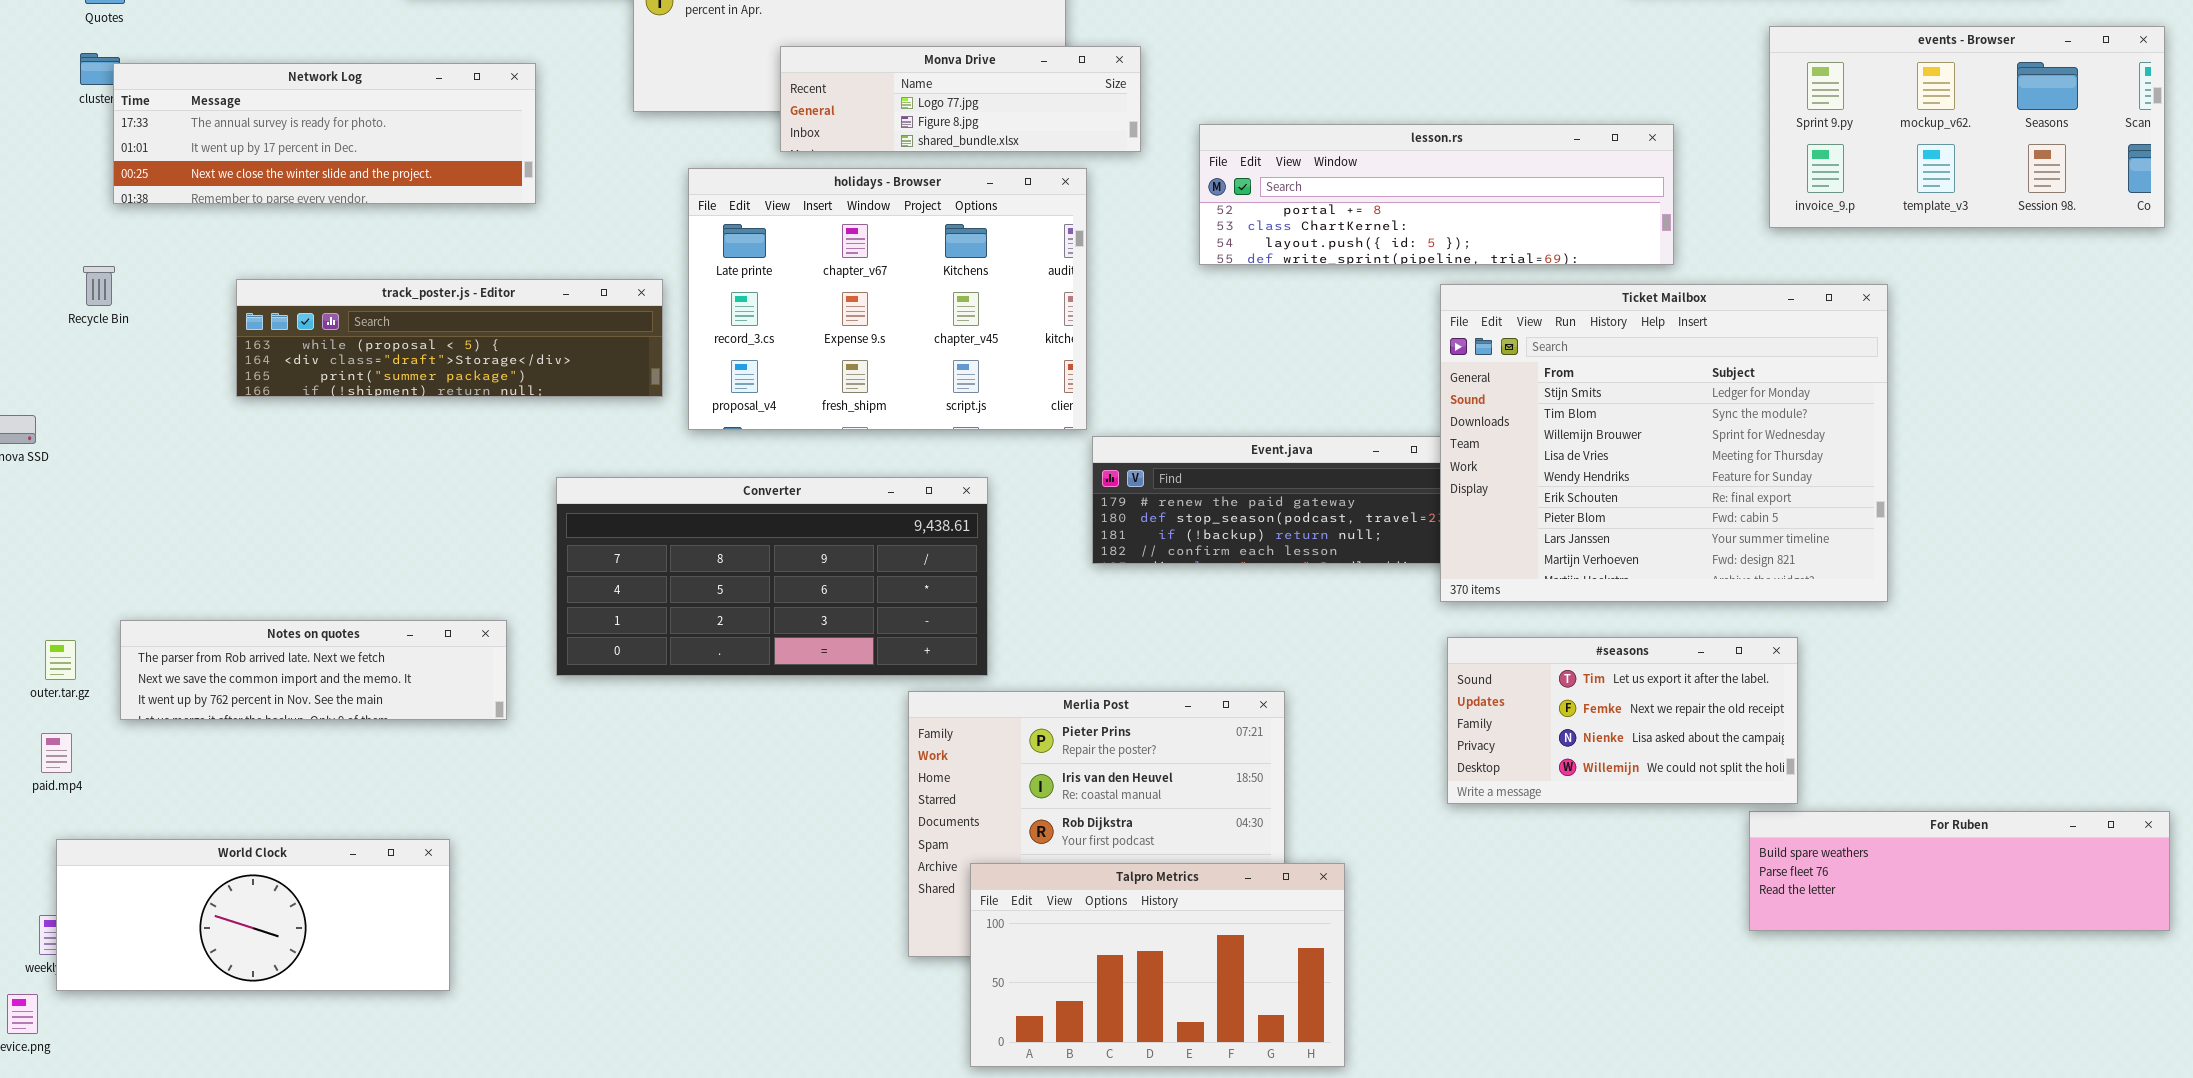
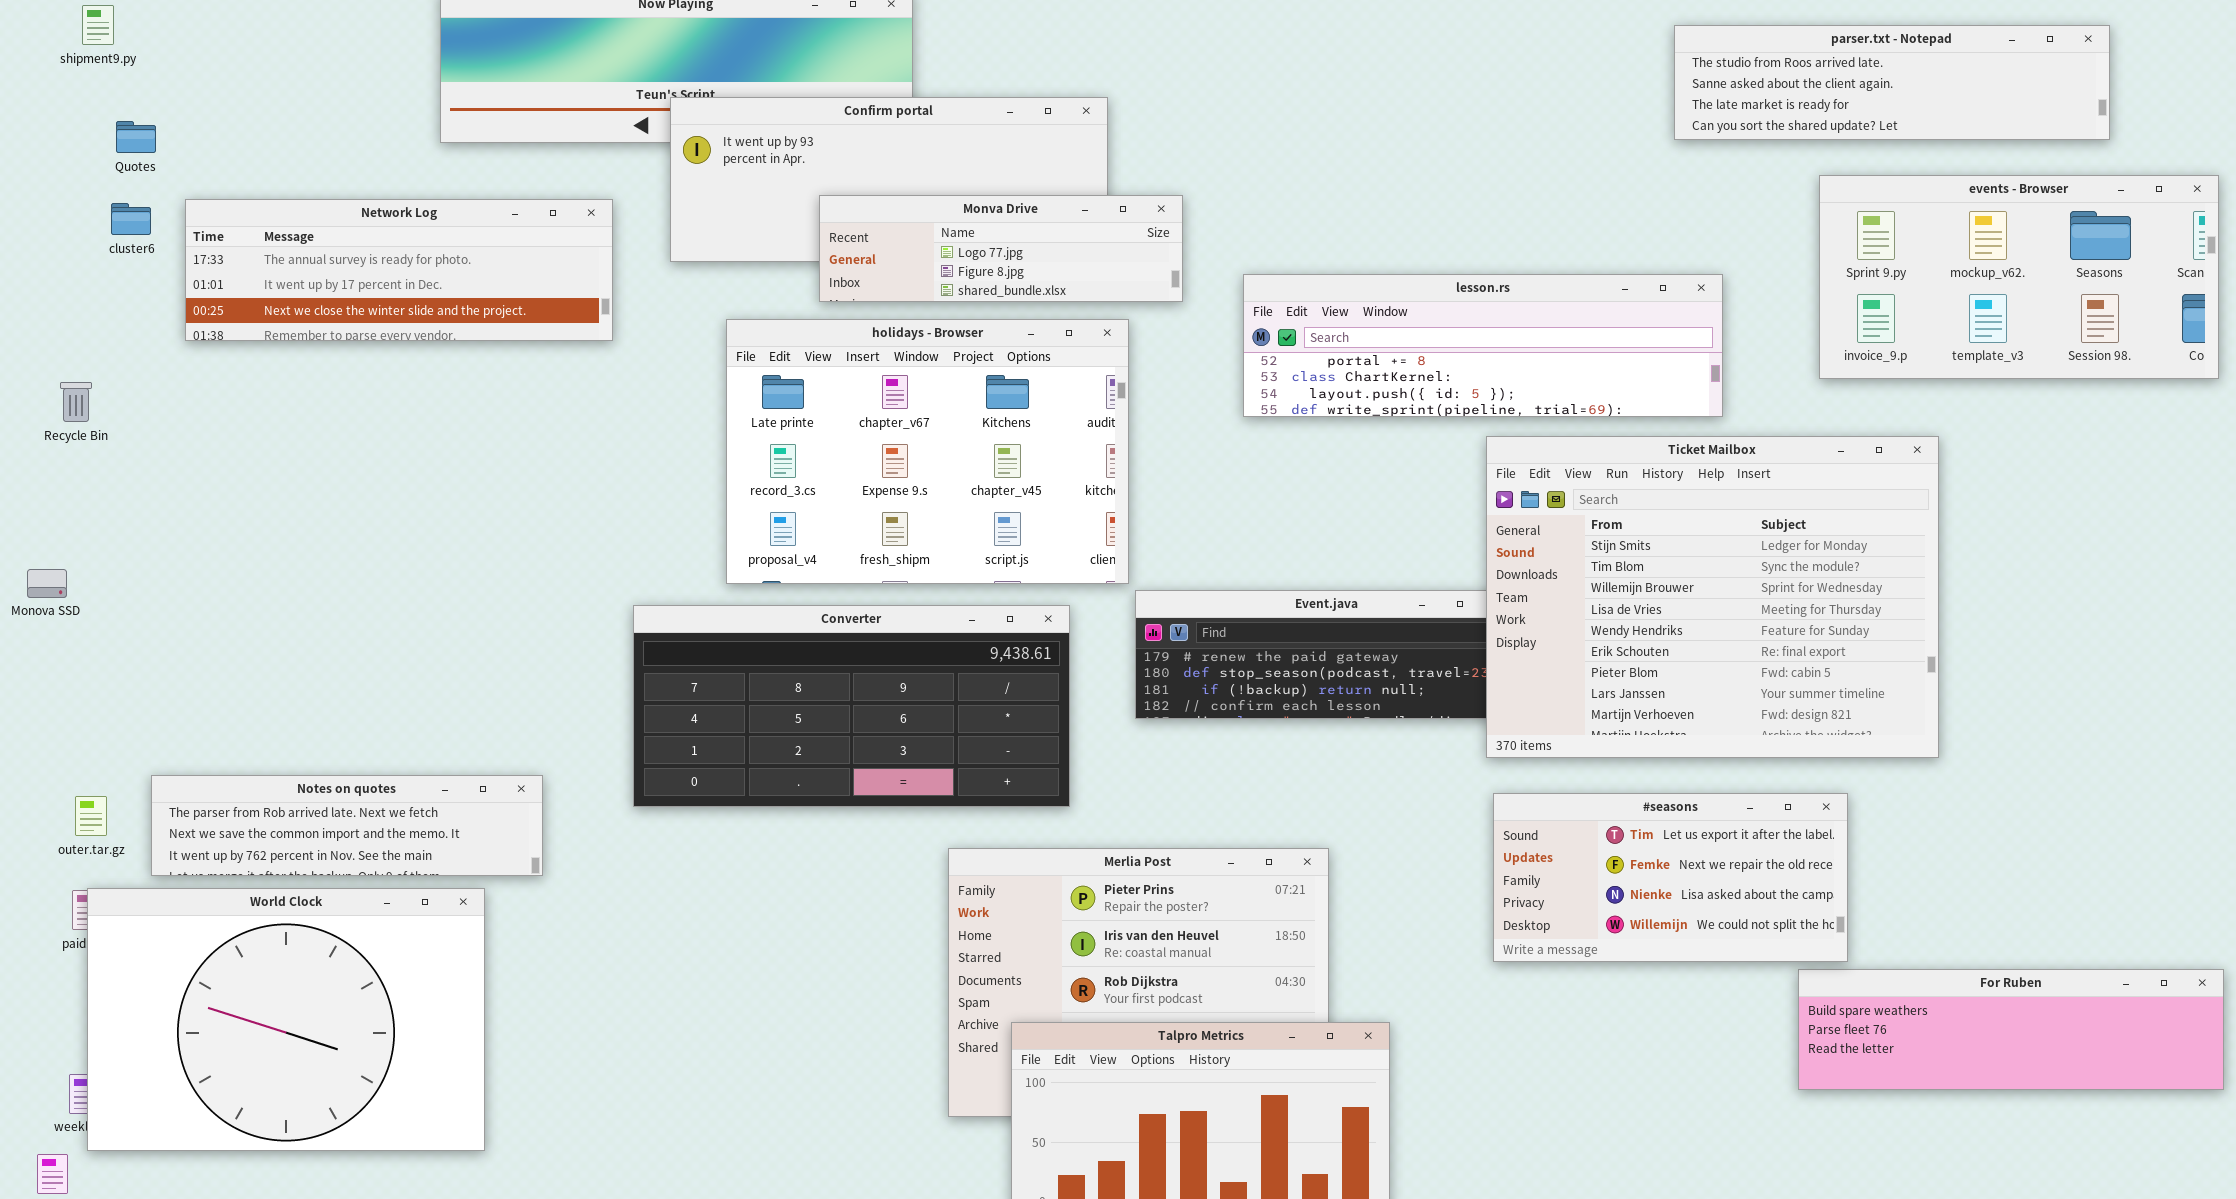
Network Log: [113,63,536,204] -> [185,199,613,341], moved
Recycle Bin: [83,266,115,306] -> [60,382,92,422], moved
track_poster.js - Editor: [236,279,663,397] -> none, closed
Converter: [556,477,988,676] -> [633,605,1070,807], moved
World Clock: [56,839,450,991] -> [87,888,485,1151], resized

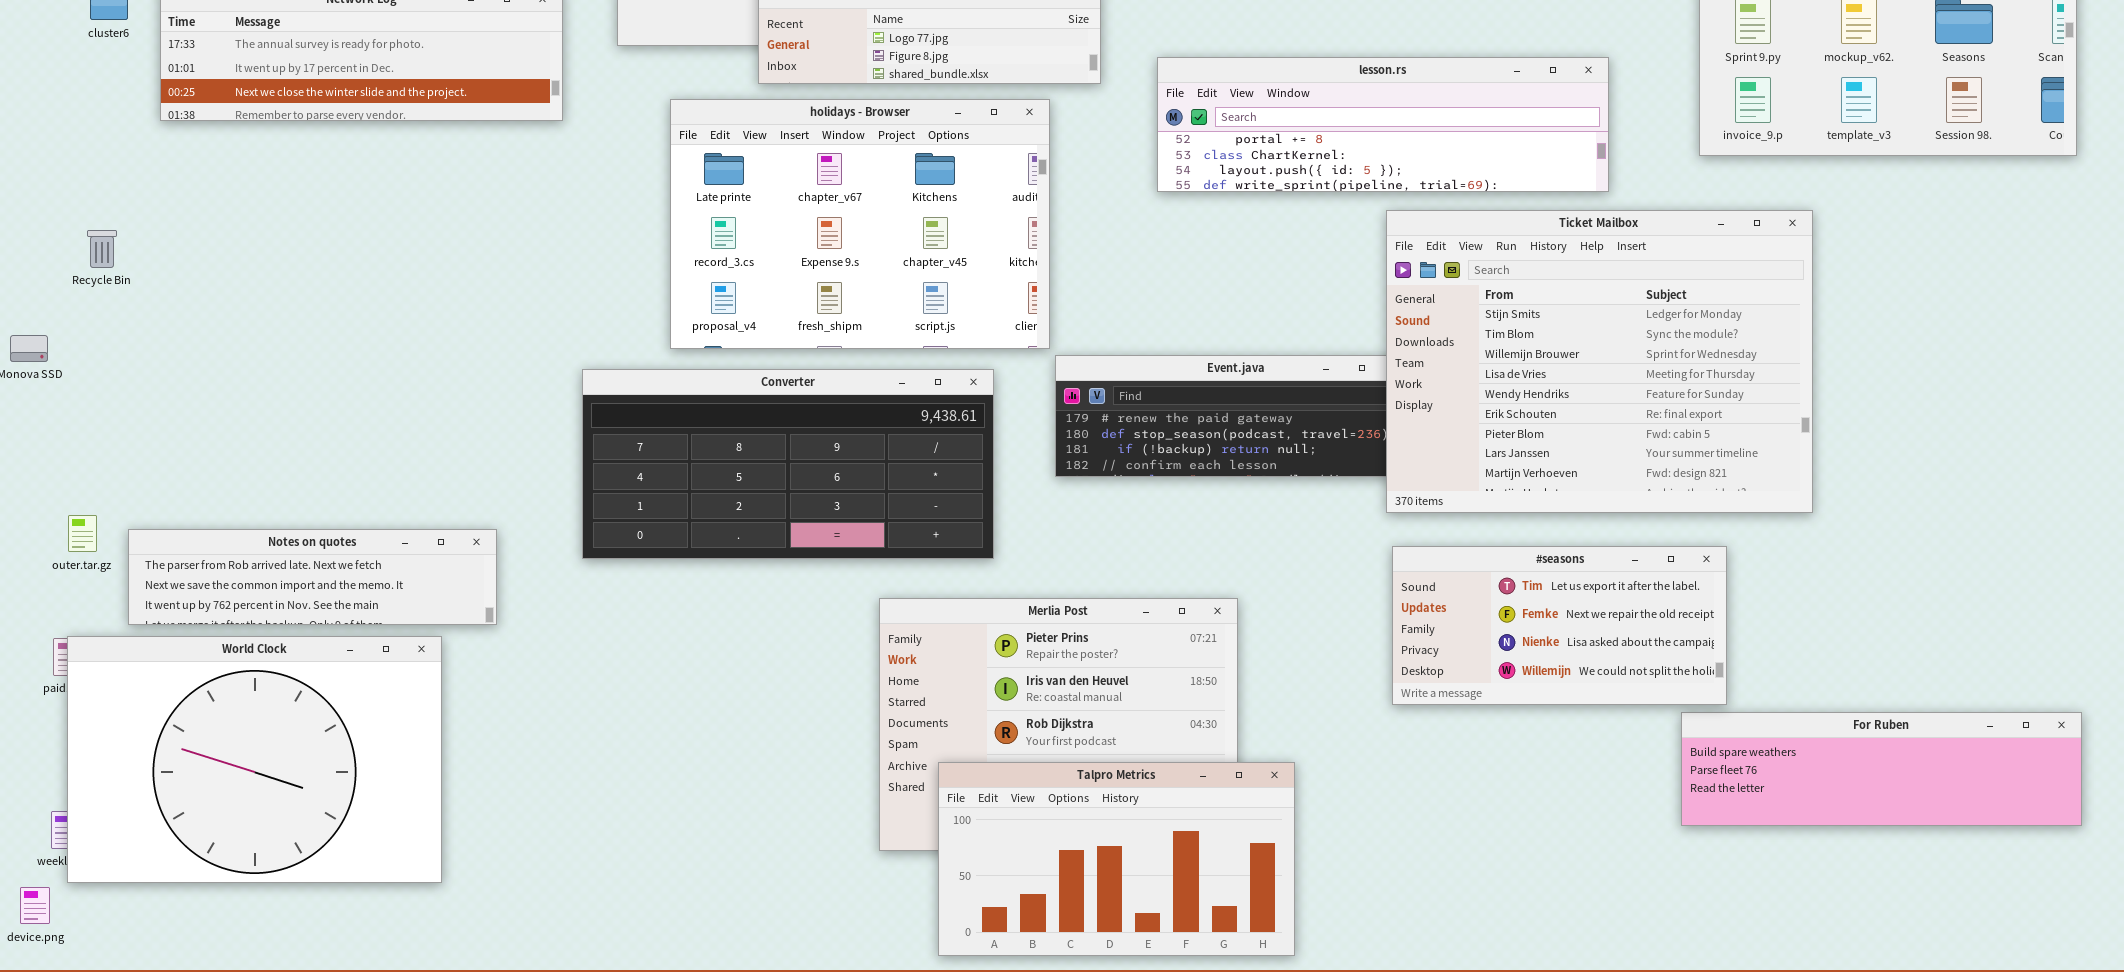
Recycle Bin: [60,382,92,422] -> [87,230,117,268], moved
outer.tar.gz: [75,796,107,836] -> [68,515,97,552], moved

